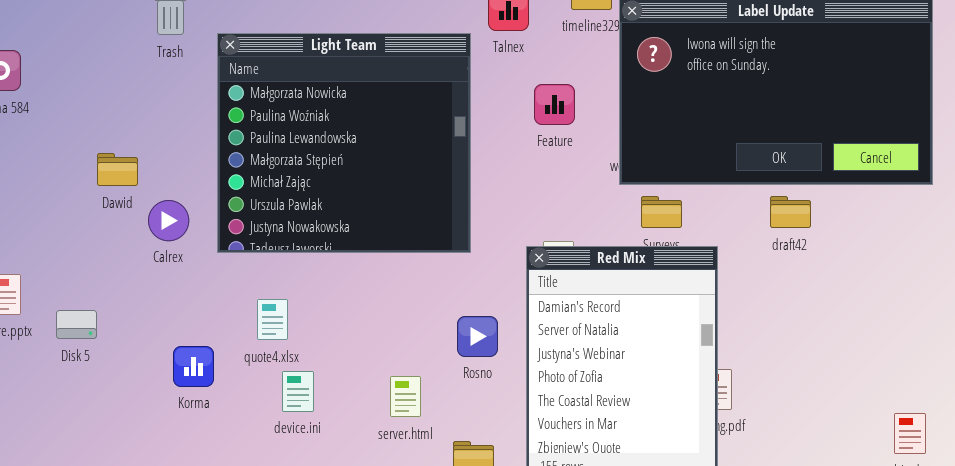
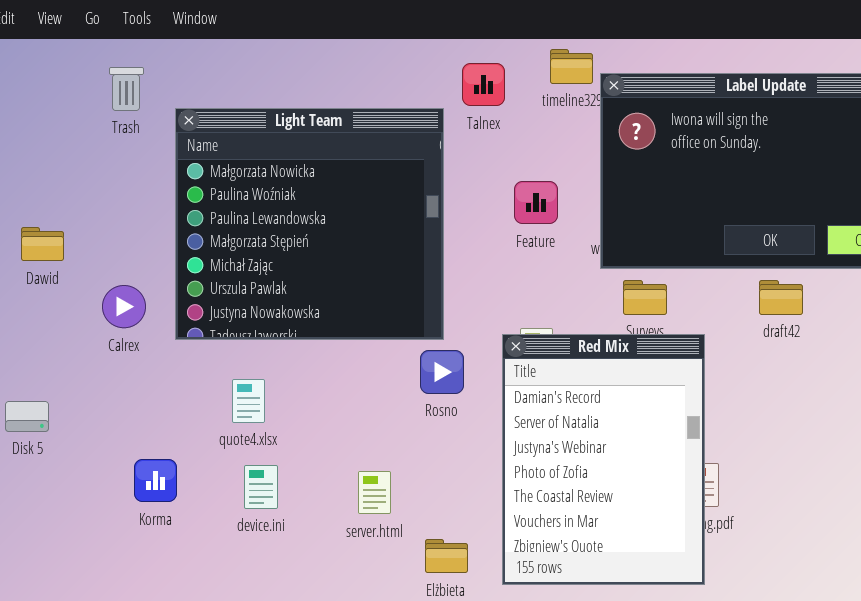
Feature: [534,84,575,125] -> [514,181,558,224], moved
Dawid: [97,153,138,186] -> [21,227,64,261], moved
quote4.xlsx: [257,299,288,340] -> [232,379,265,423], moved
Rosno: [457,316,498,357] -> [420,350,464,394], moved
Korma: [173,346,214,387] -> [134,459,177,502], moved

